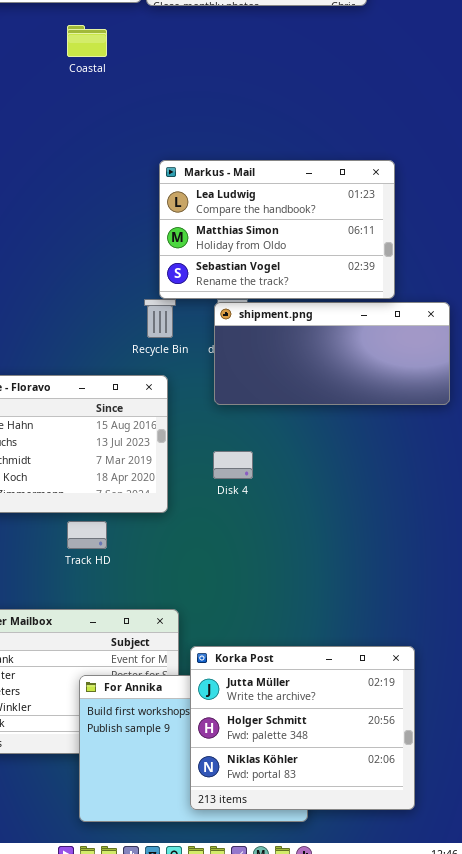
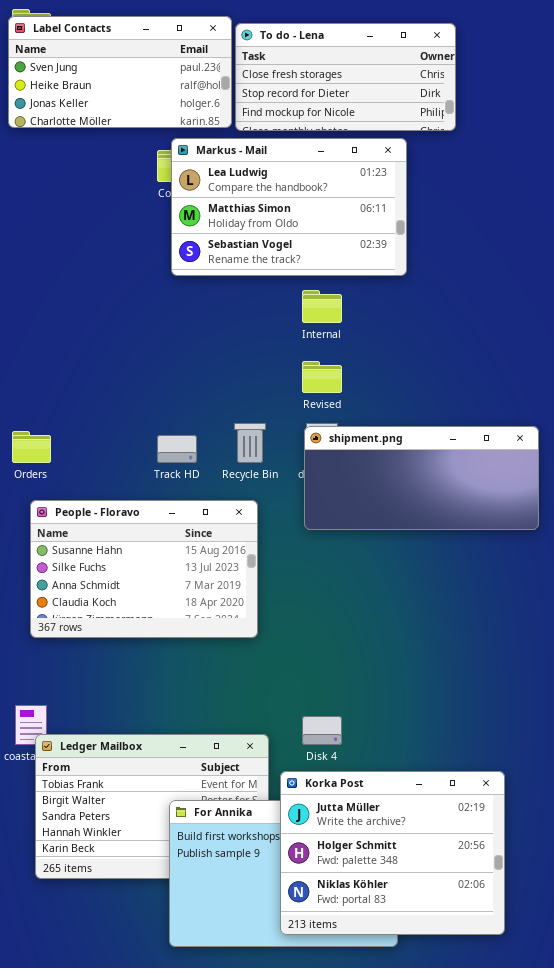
Markus - Mail: [159,160,395,299] -> [171,138,407,276], moved
Disk 4: [213,451,253,479] -> [302,716,342,745], moved
Track HD: [67,521,107,549] -> [157,435,197,463], moved

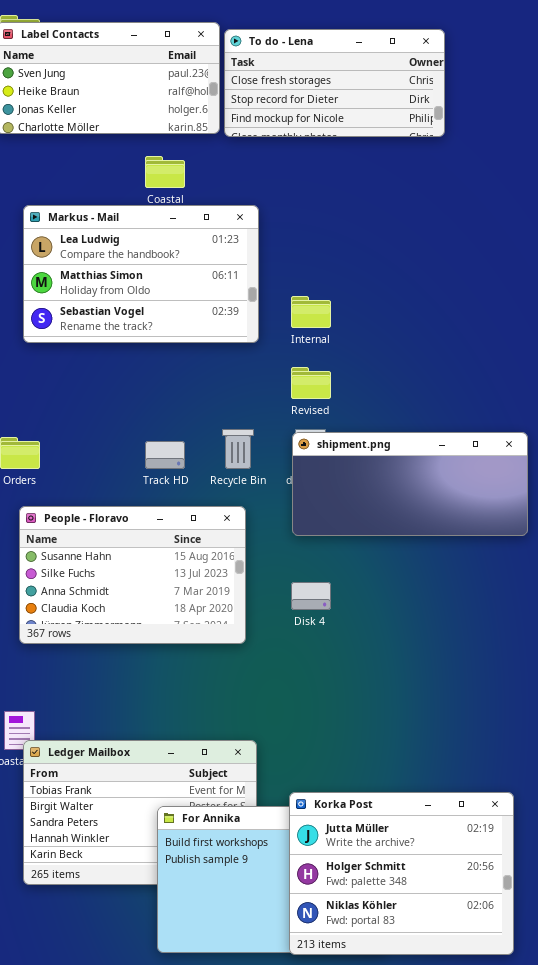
Markus - Mail: [171,138,407,276] -> [23,205,259,343], moved
Disk 4: [302,716,342,745] -> [291,582,331,610], moved
Korka Post: [280,771,505,935] -> [289,792,514,955], moved

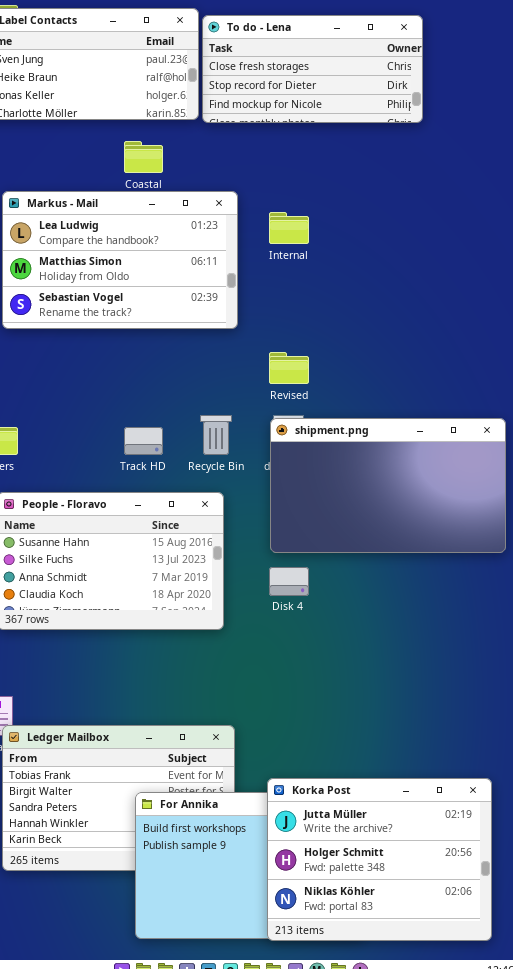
Internal: [291,296,331,328] -> [269,212,309,244], moved
shipment.png: [292,432,528,536] -> [270,418,506,553], resized

